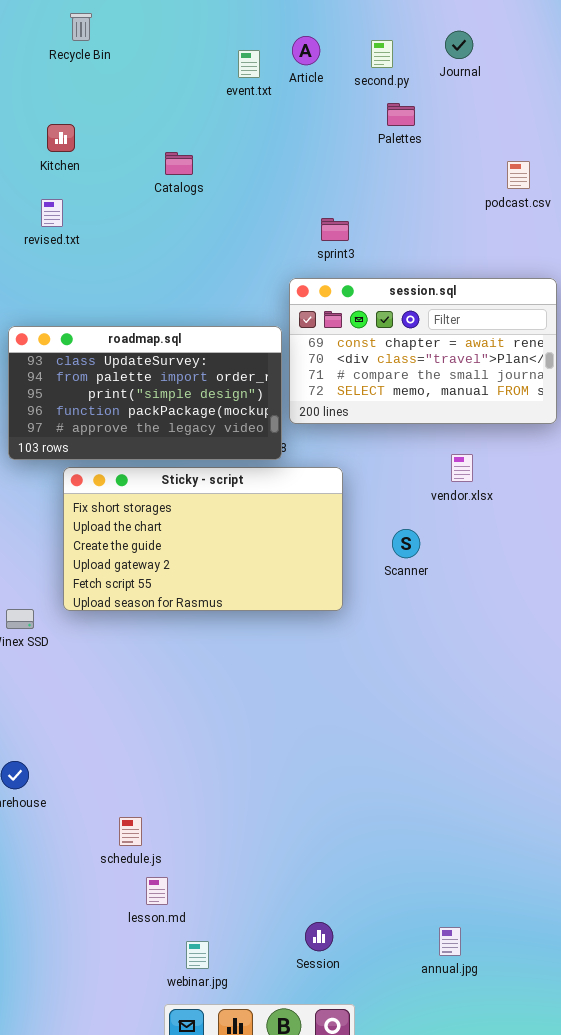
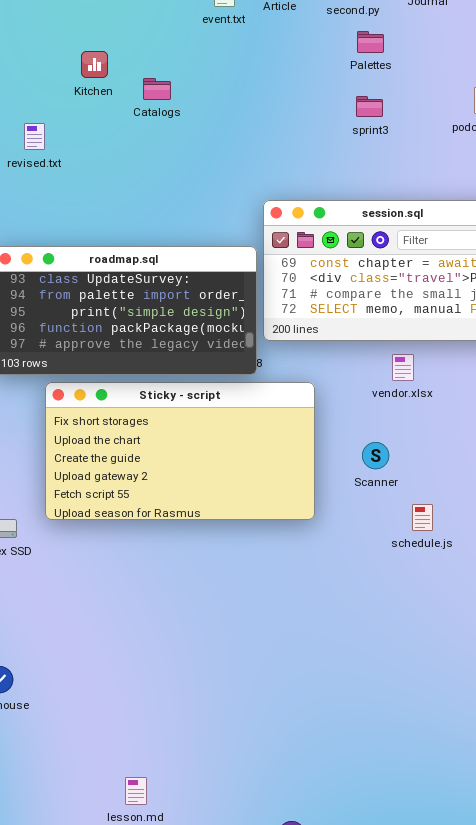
Kitchen: [47,124,75,152] -> [81,51,108,78], moved
sprint3: [321,218,349,241] -> [356,96,383,117], moved
vendor.xlsx: [451,454,473,482] -> [392,354,414,381], moved
schedule.js: [119,817,142,846] -> [412,504,433,531], moved

